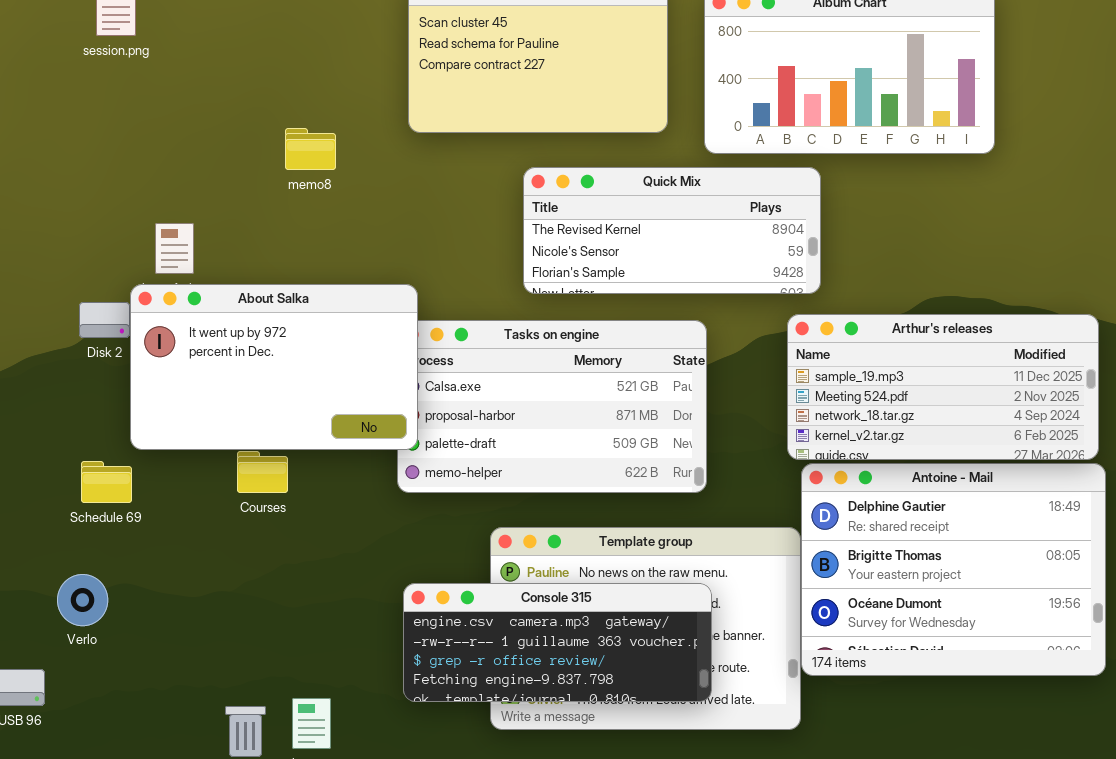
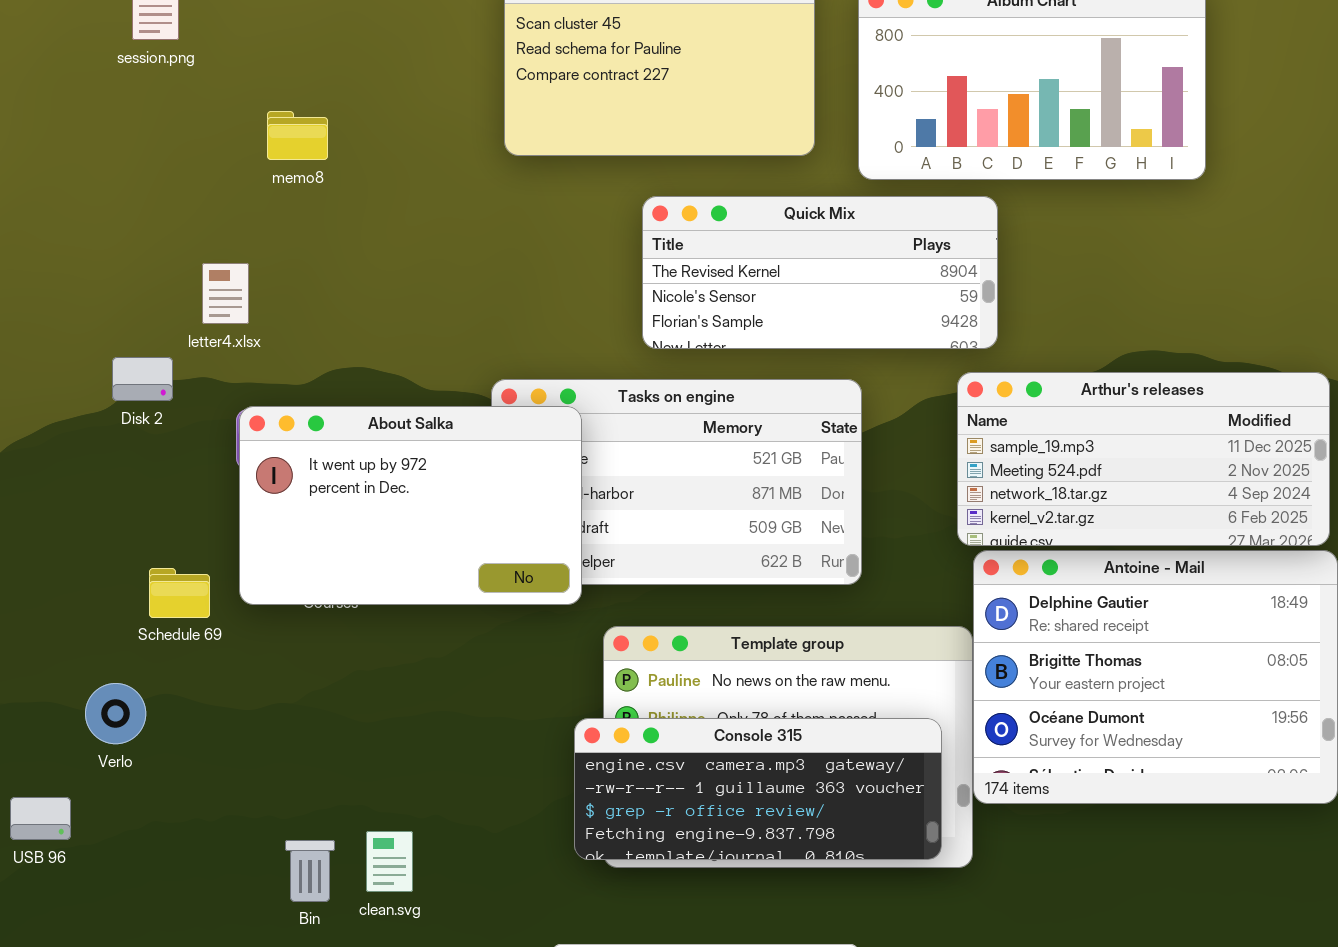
memo8: [285,128,336,170] -> [267,111,328,160], moved
About Salka: [130,284,418,450] -> [239,406,582,605], moved
Schedule 69: [81,461,132,503] -> [149,568,210,618], moved
Console 315: [403,583,712,702] -> [574,718,942,860], moved

